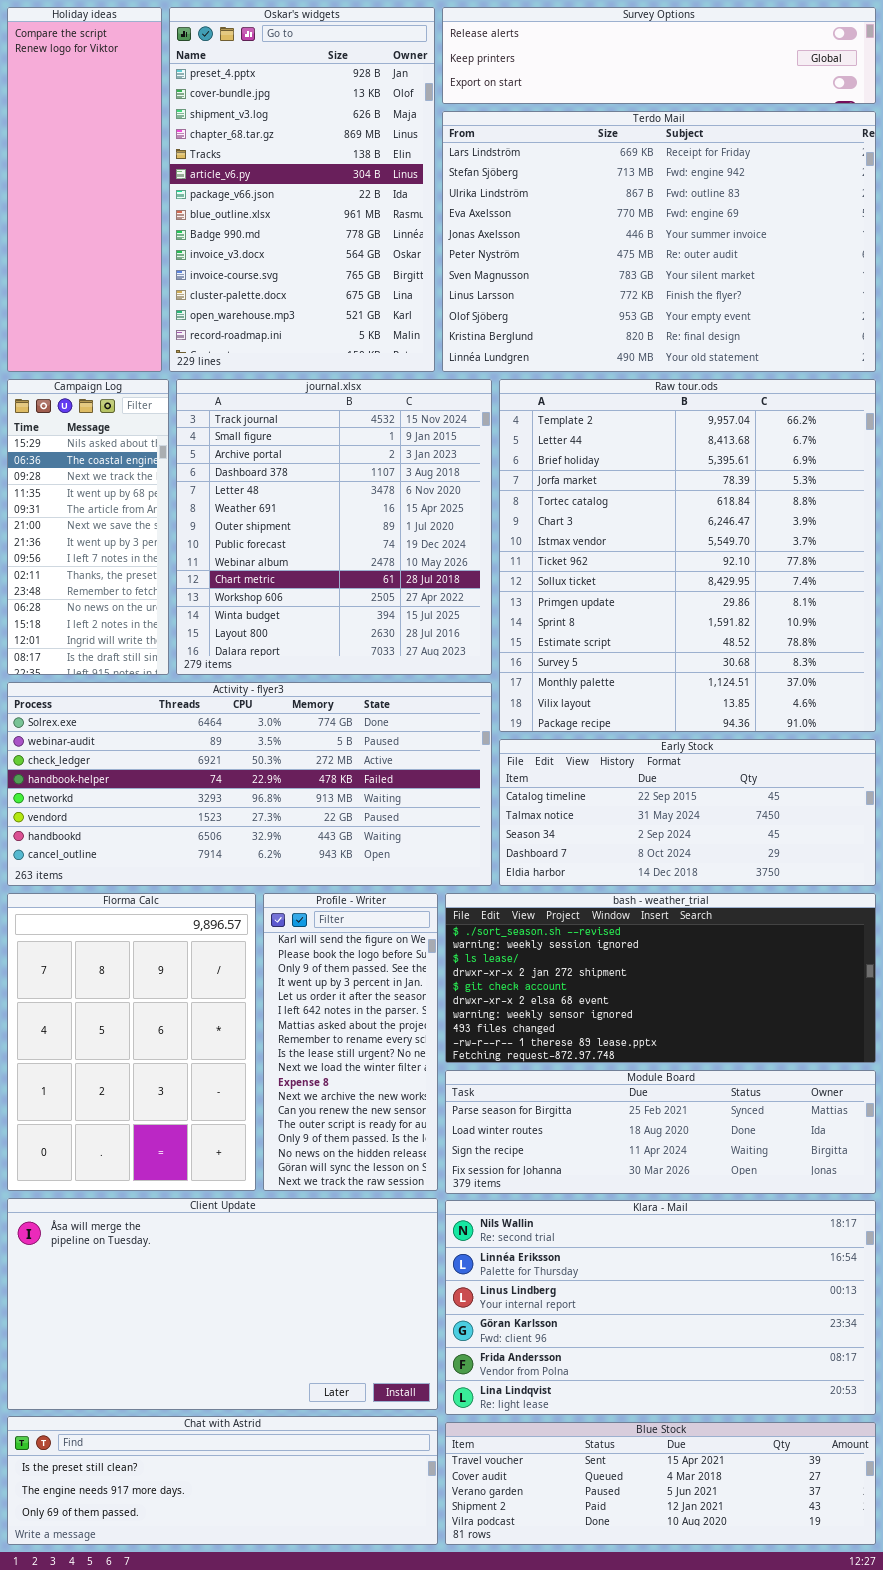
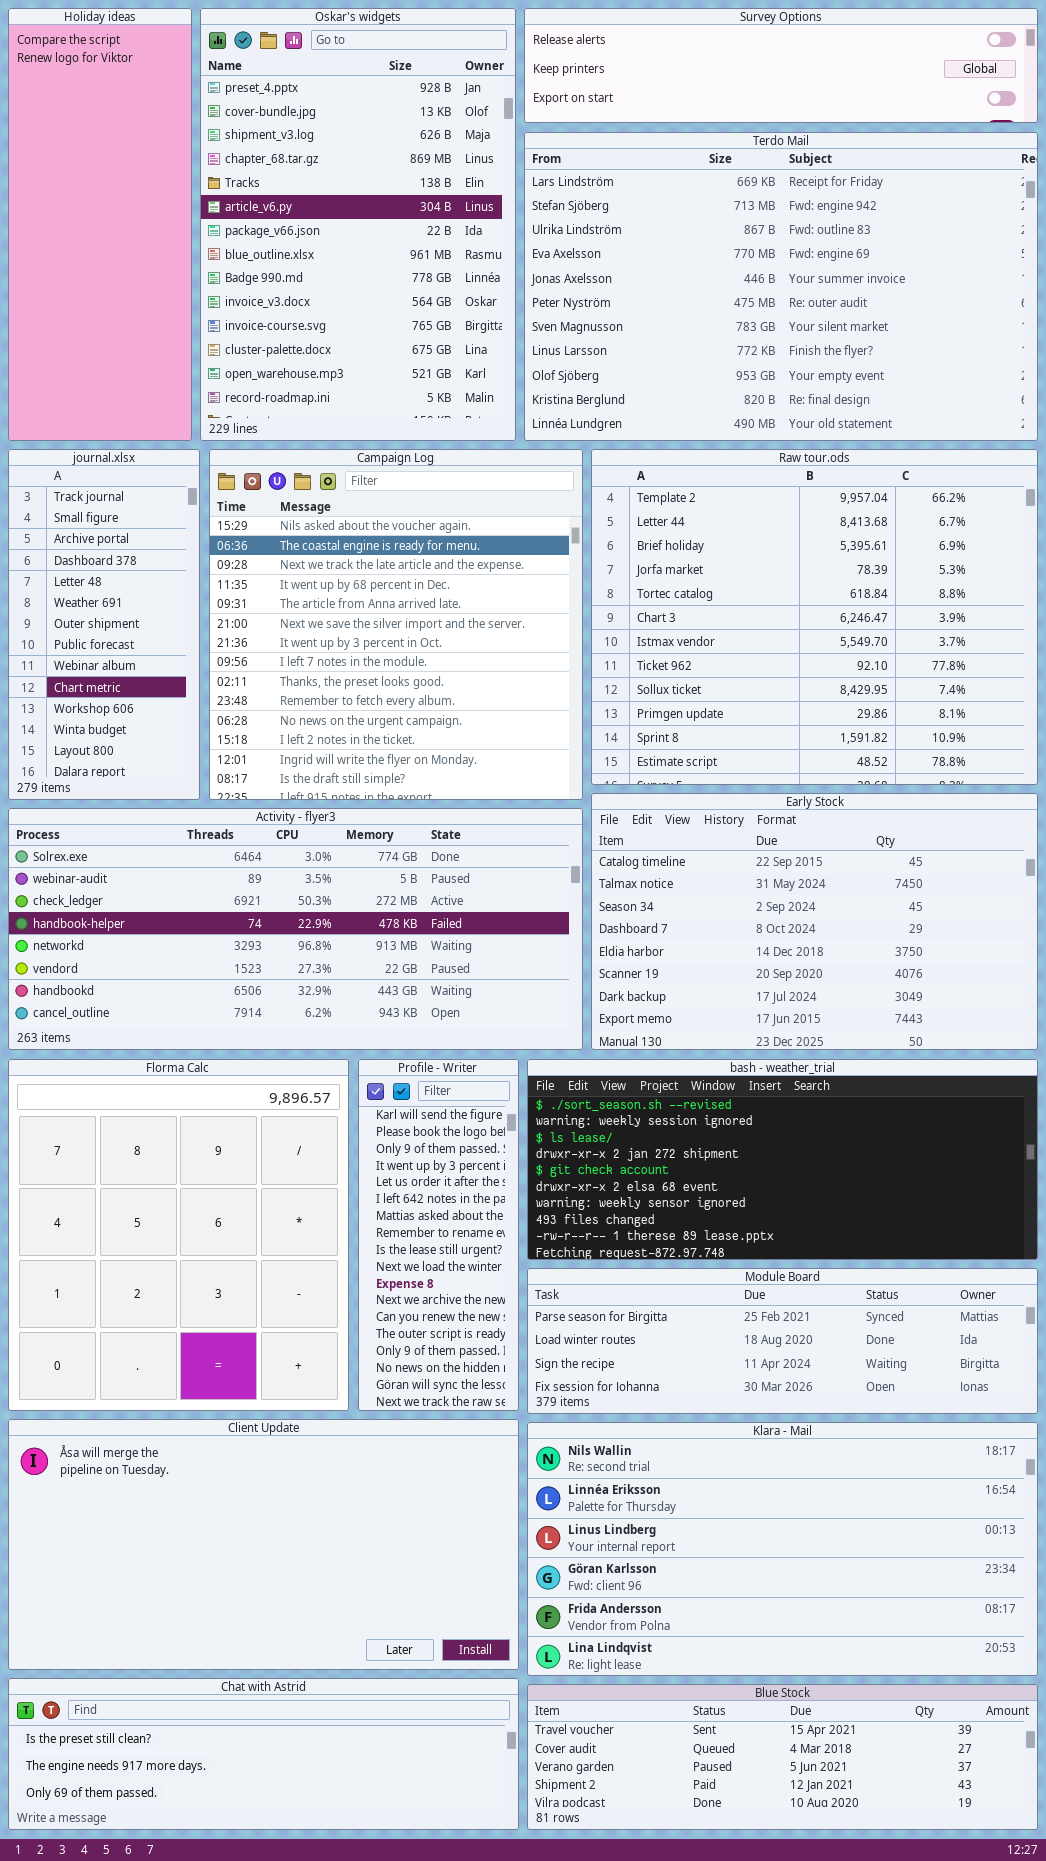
Campaign Log: [7,379,169,675] -> [209,449,583,800], moved, resized
journal.xlsx: [176,379,492,675] -> [8,449,200,800], moved, resized
Raw tour.ods: [499,379,876,732] -> [591,449,1038,785], resized
Early Stock: [499,739,876,886] -> [591,793,1038,1050], resized
Florma Calc: [7,893,256,1191] -> [8,1059,349,1411], resized
Profile - Writer: [263,893,438,1191] -> [358,1059,519,1411], resized

